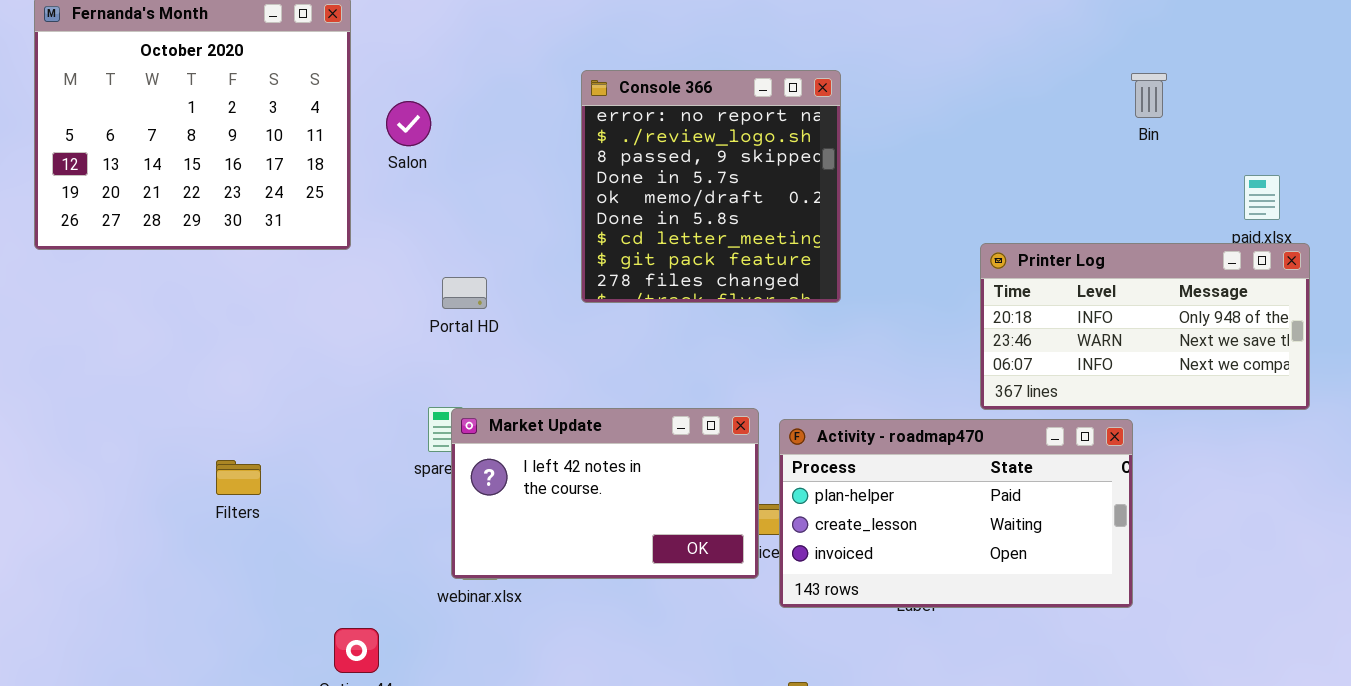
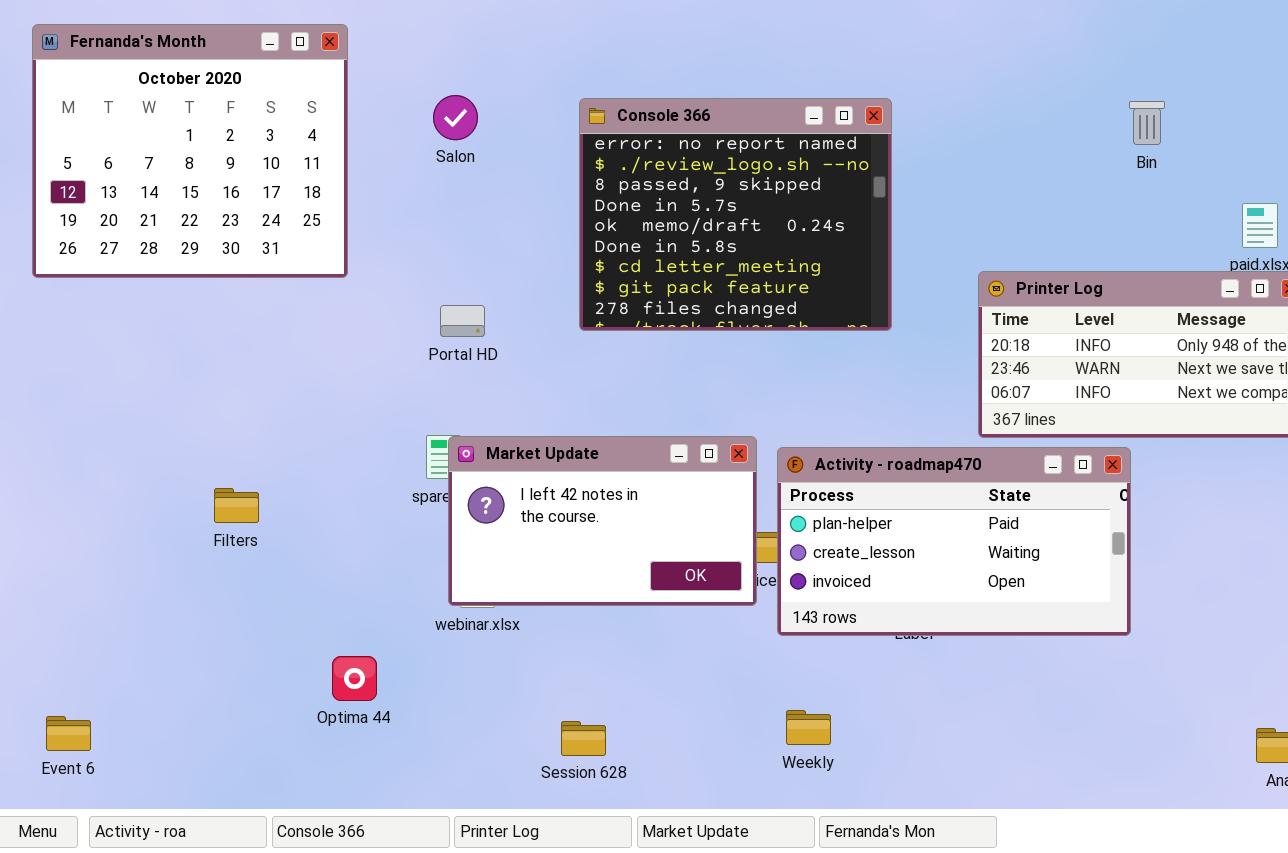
Console 366: [581,70,841,303] -> [579,98,892,331], resized
Salon: [386,101,431,146] -> [433,95,478,140], moved

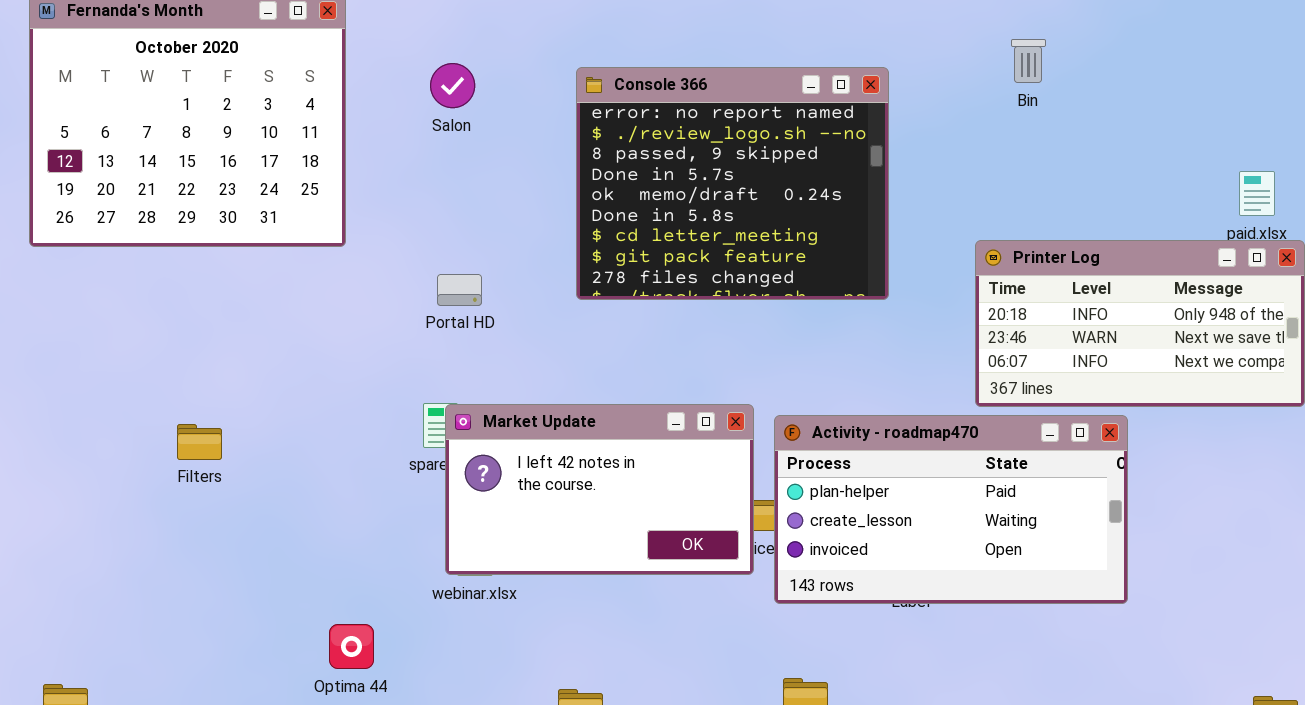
Bin: [1129,101,1165,145] -> [1011,39,1046,83], moved
Filters: [214,488,259,523] -> [177,424,222,460], moved

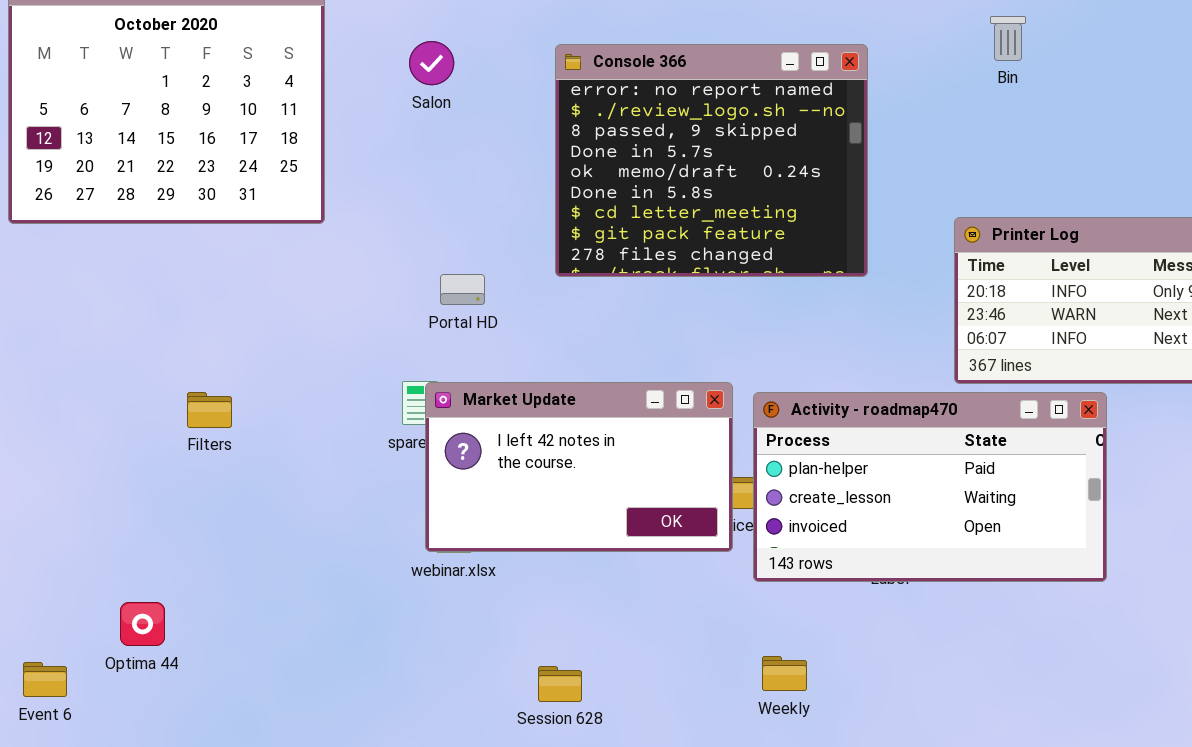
Portal HD: [437,274,482,306] -> [440,274,485,305], moved
Filters: [177,424,222,460] -> [187,392,232,428], moved
Optima 44: [329,624,374,669] -> [120,602,165,646], moved

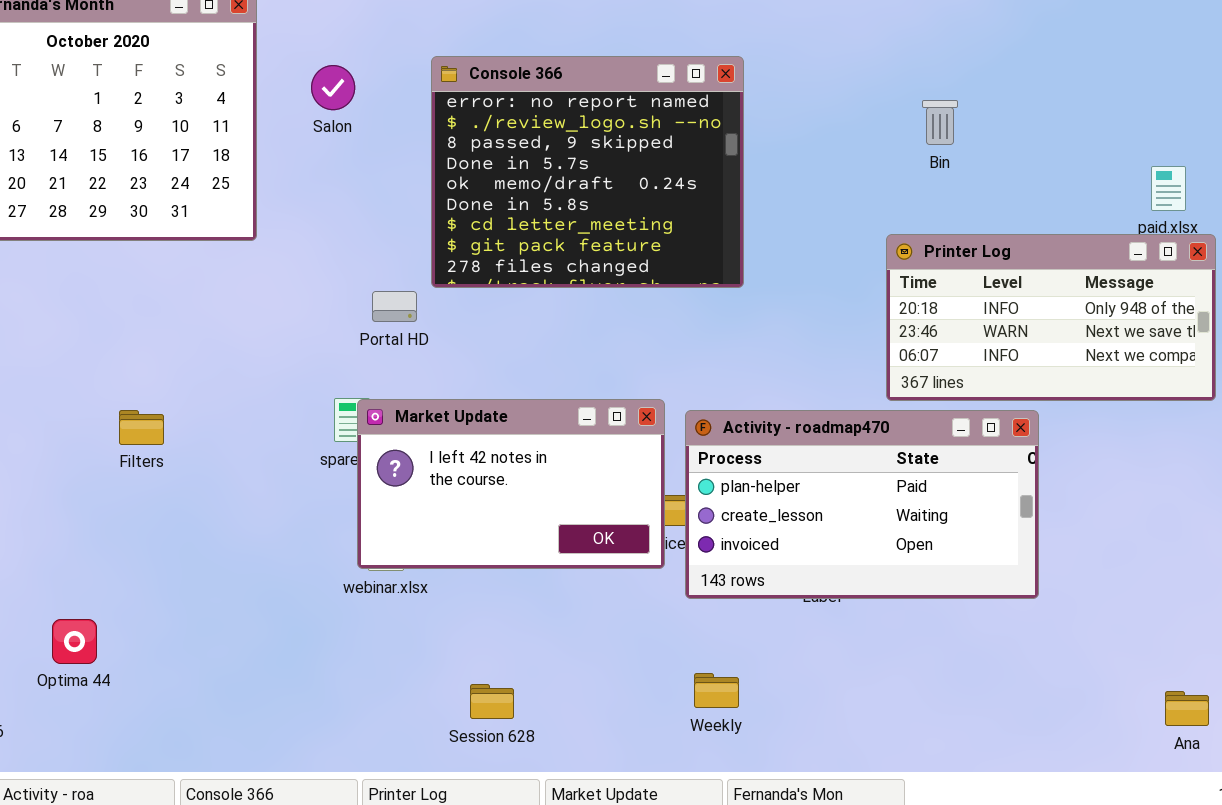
Bin: [990,16,1026,61] -> [922,100,958,145], moved
Salon: [409,41,454,85] -> [311,65,355,110], moved
Console 366: [555,44,868,277] -> [431,56,744,288], moved

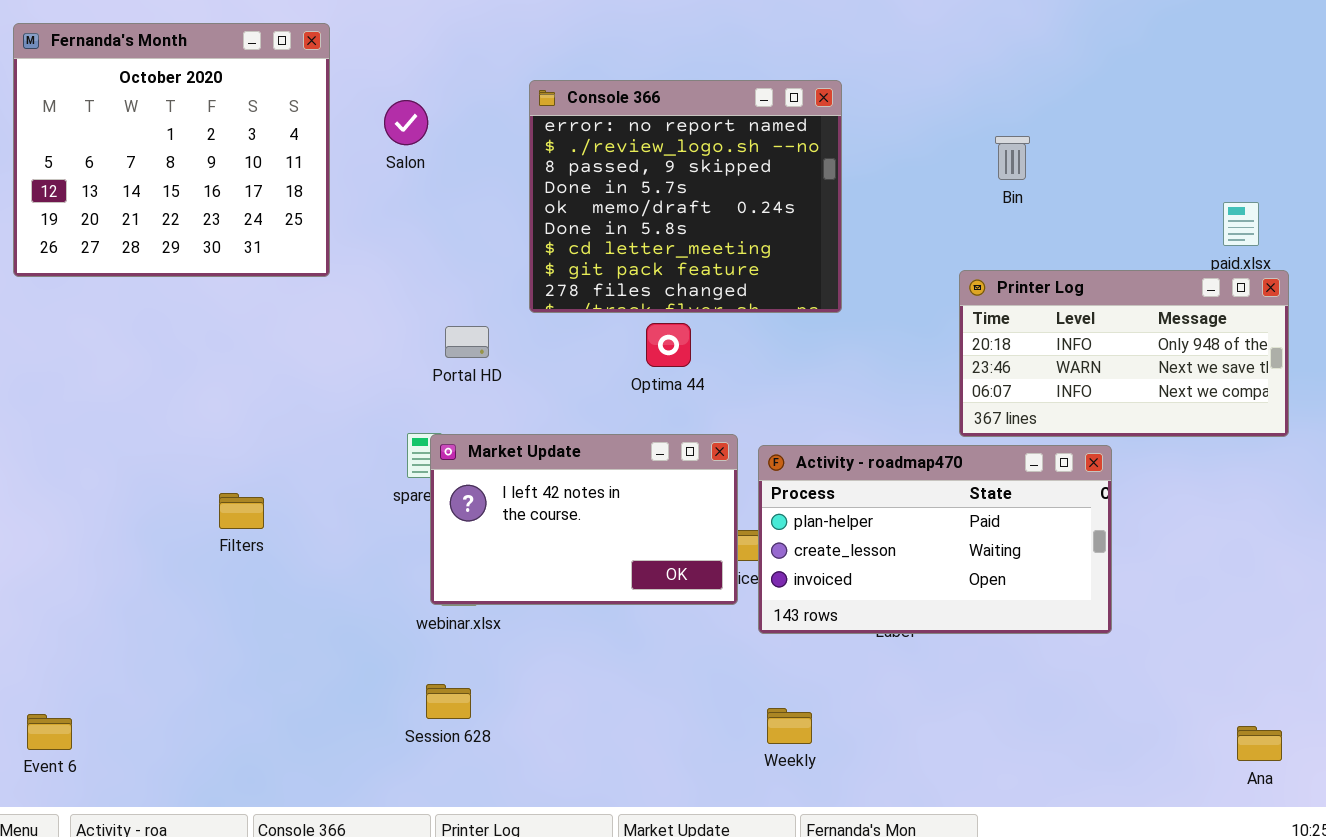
Console 366: [431,56,744,288] -> [529,80,842,313], moved
Filters: [119,410,164,445] -> [219,493,264,529], moved
Optima 44: [52,619,97,664] -> [646,323,691,367], moved
Session 628: [470,684,514,719] -> [426,684,471,719], moved

